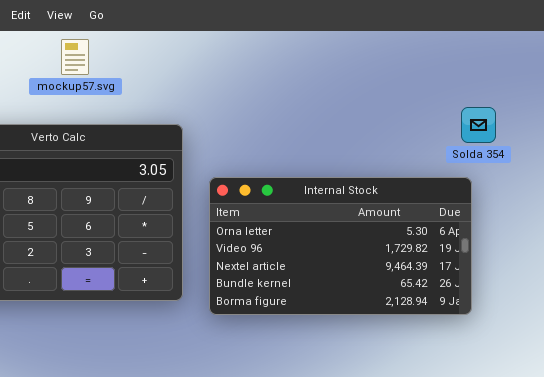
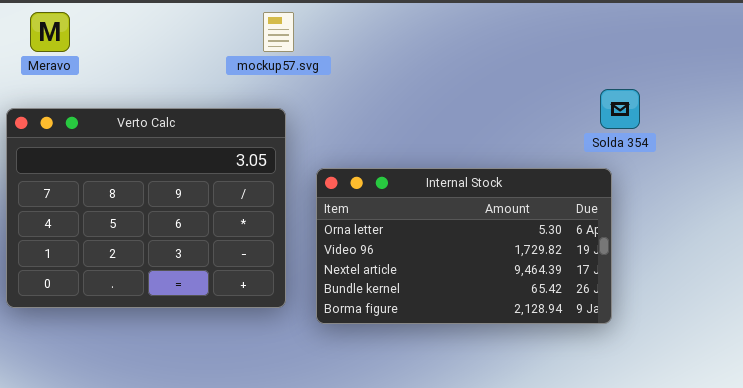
mockup57.svg: [61,39,89,75] -> [263,12,294,52], moved

